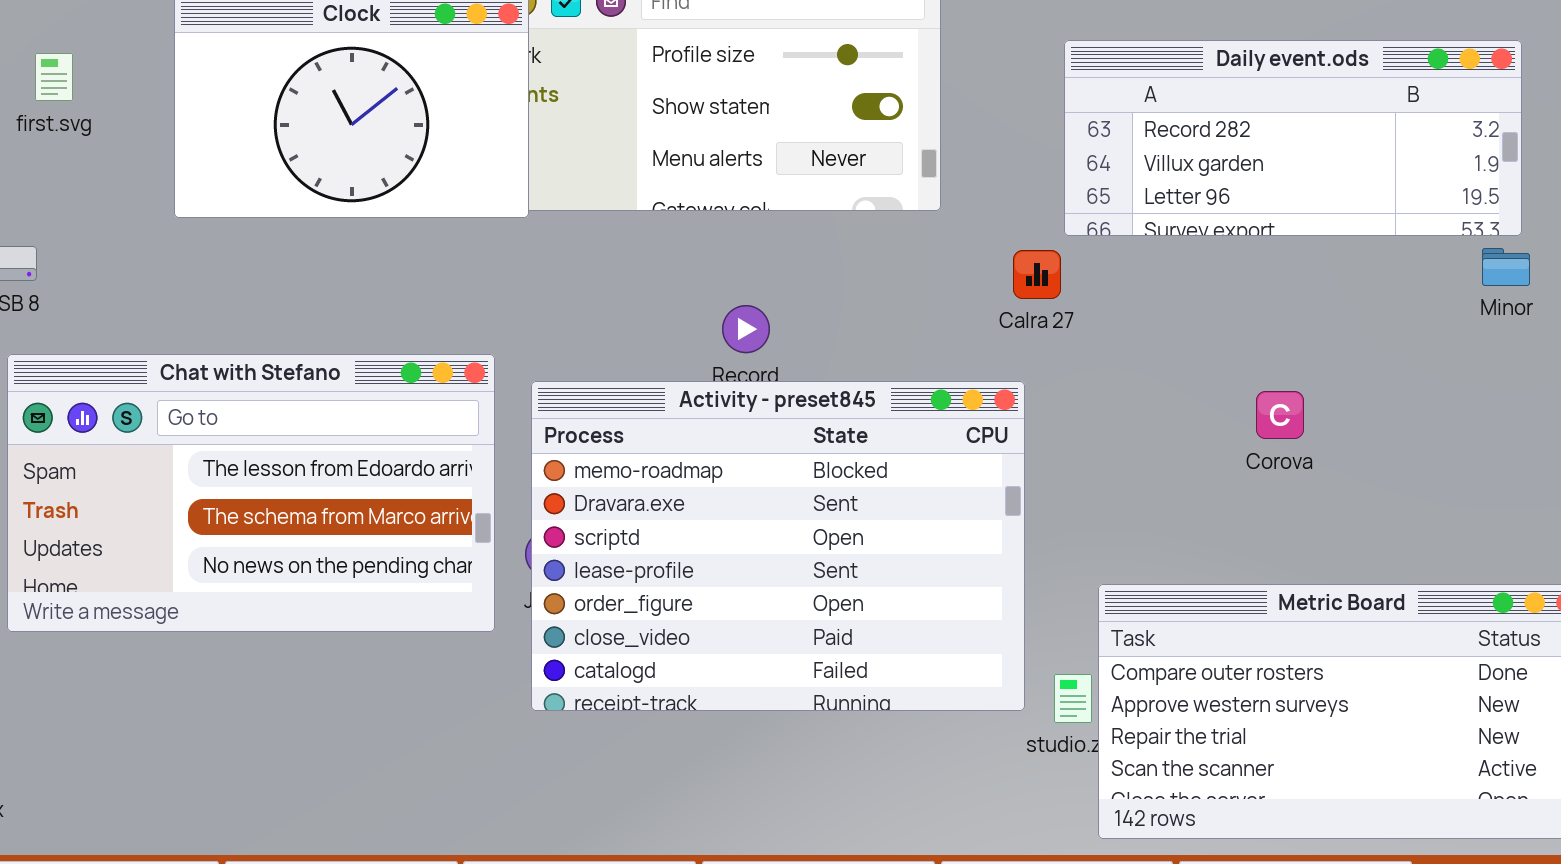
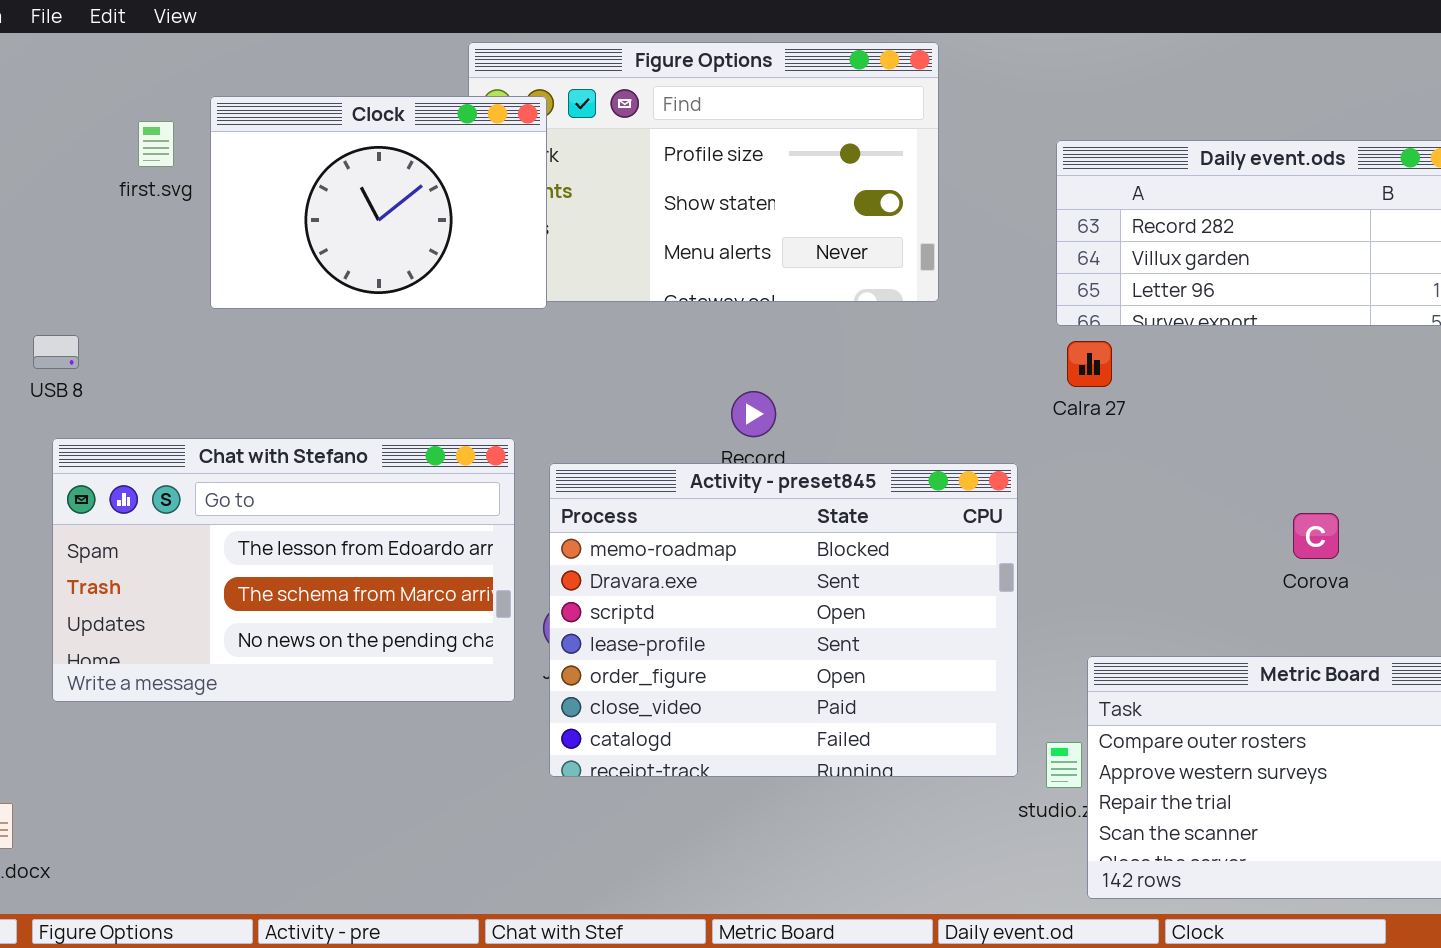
first.svg: [35,53,73,101] -> [138,121,174,167], moved
Calra 27: [1013,250,1061,299] -> [1067,341,1112,387], moved
Corova: [1256,391,1304,439] -> [1293,513,1339,559], moved

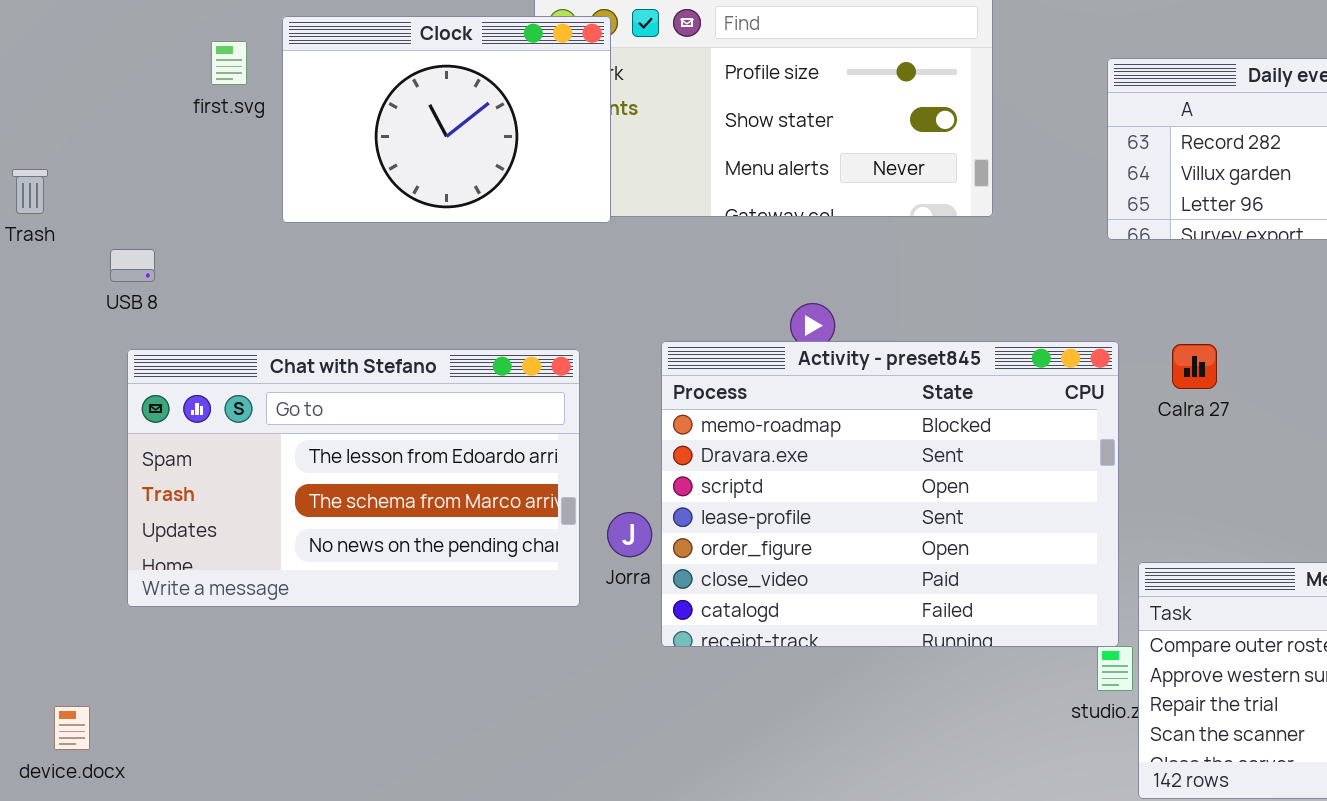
Calra 27: [1067,341,1112,387] -> [1172,344,1217,389], moved
Activity - preset845: [549,463,1018,777] -> [661,341,1119,647], moved

